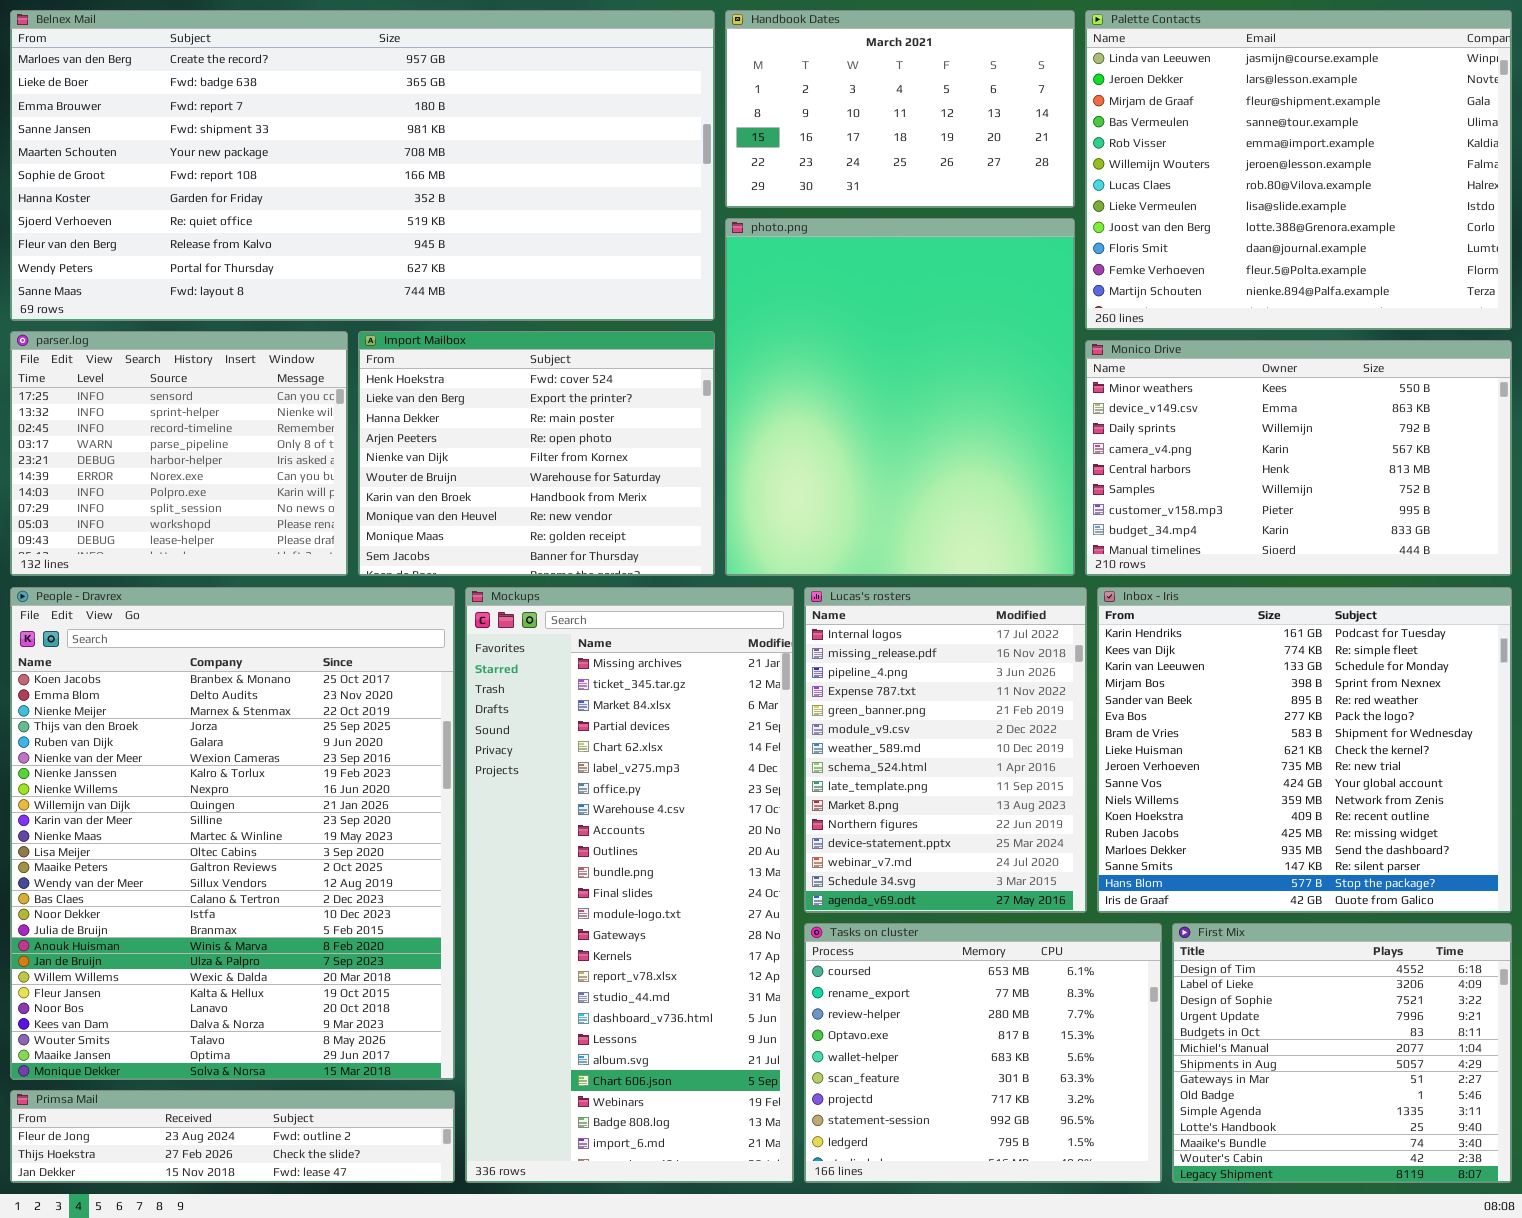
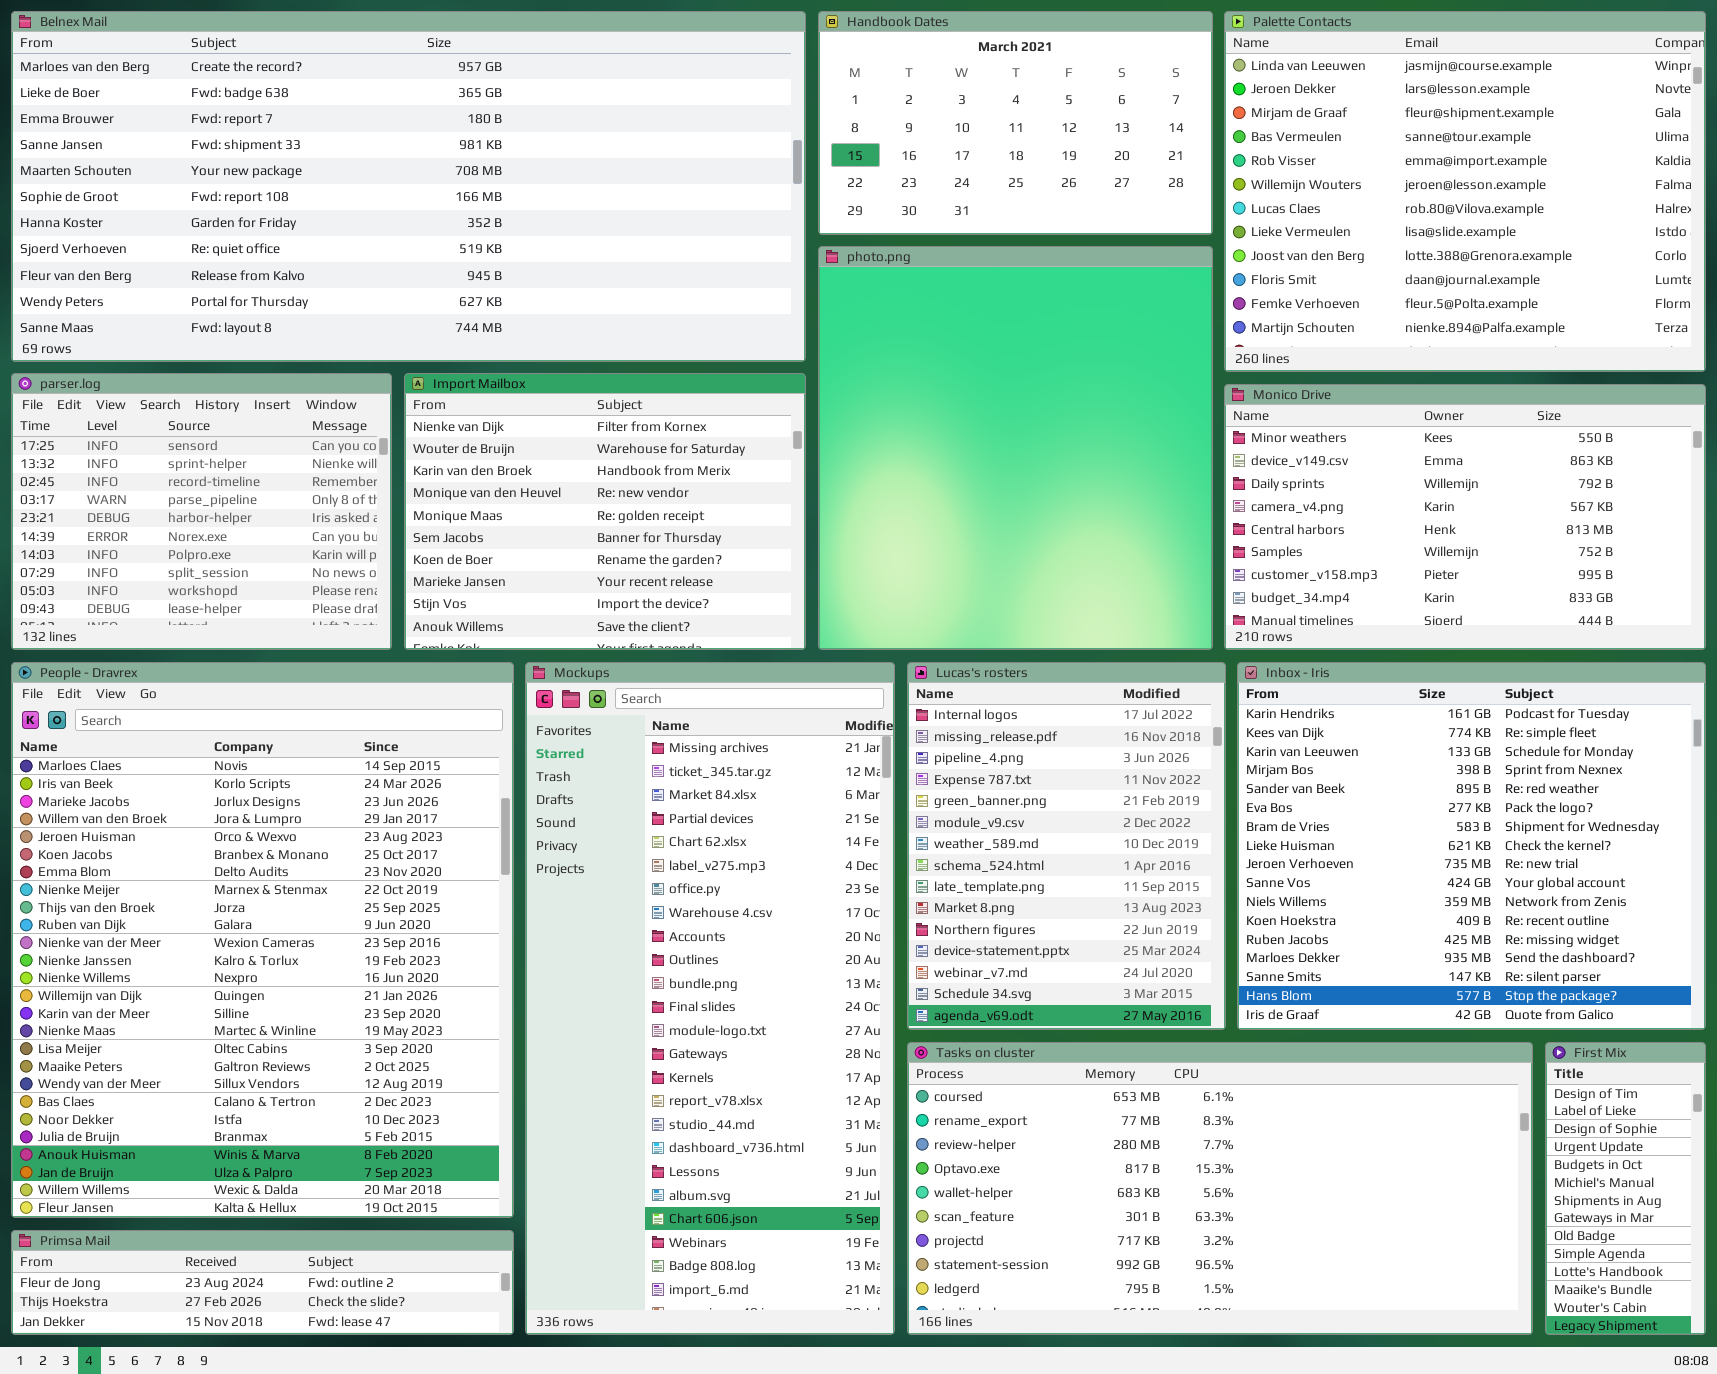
Import Mailbox: [358,331,715,576] -> [404,373,806,650], scrolled down 4 rows
People - Dravrex: [10,587,455,1080] -> [11,662,514,1218], scrolled up 5 rows
Tasks on cluster: [804,923,1162,1183] -> [907,1042,1533,1335], resized
First Mix: [1172,923,1512,1183] -> [1545,1042,1706,1335], resized

